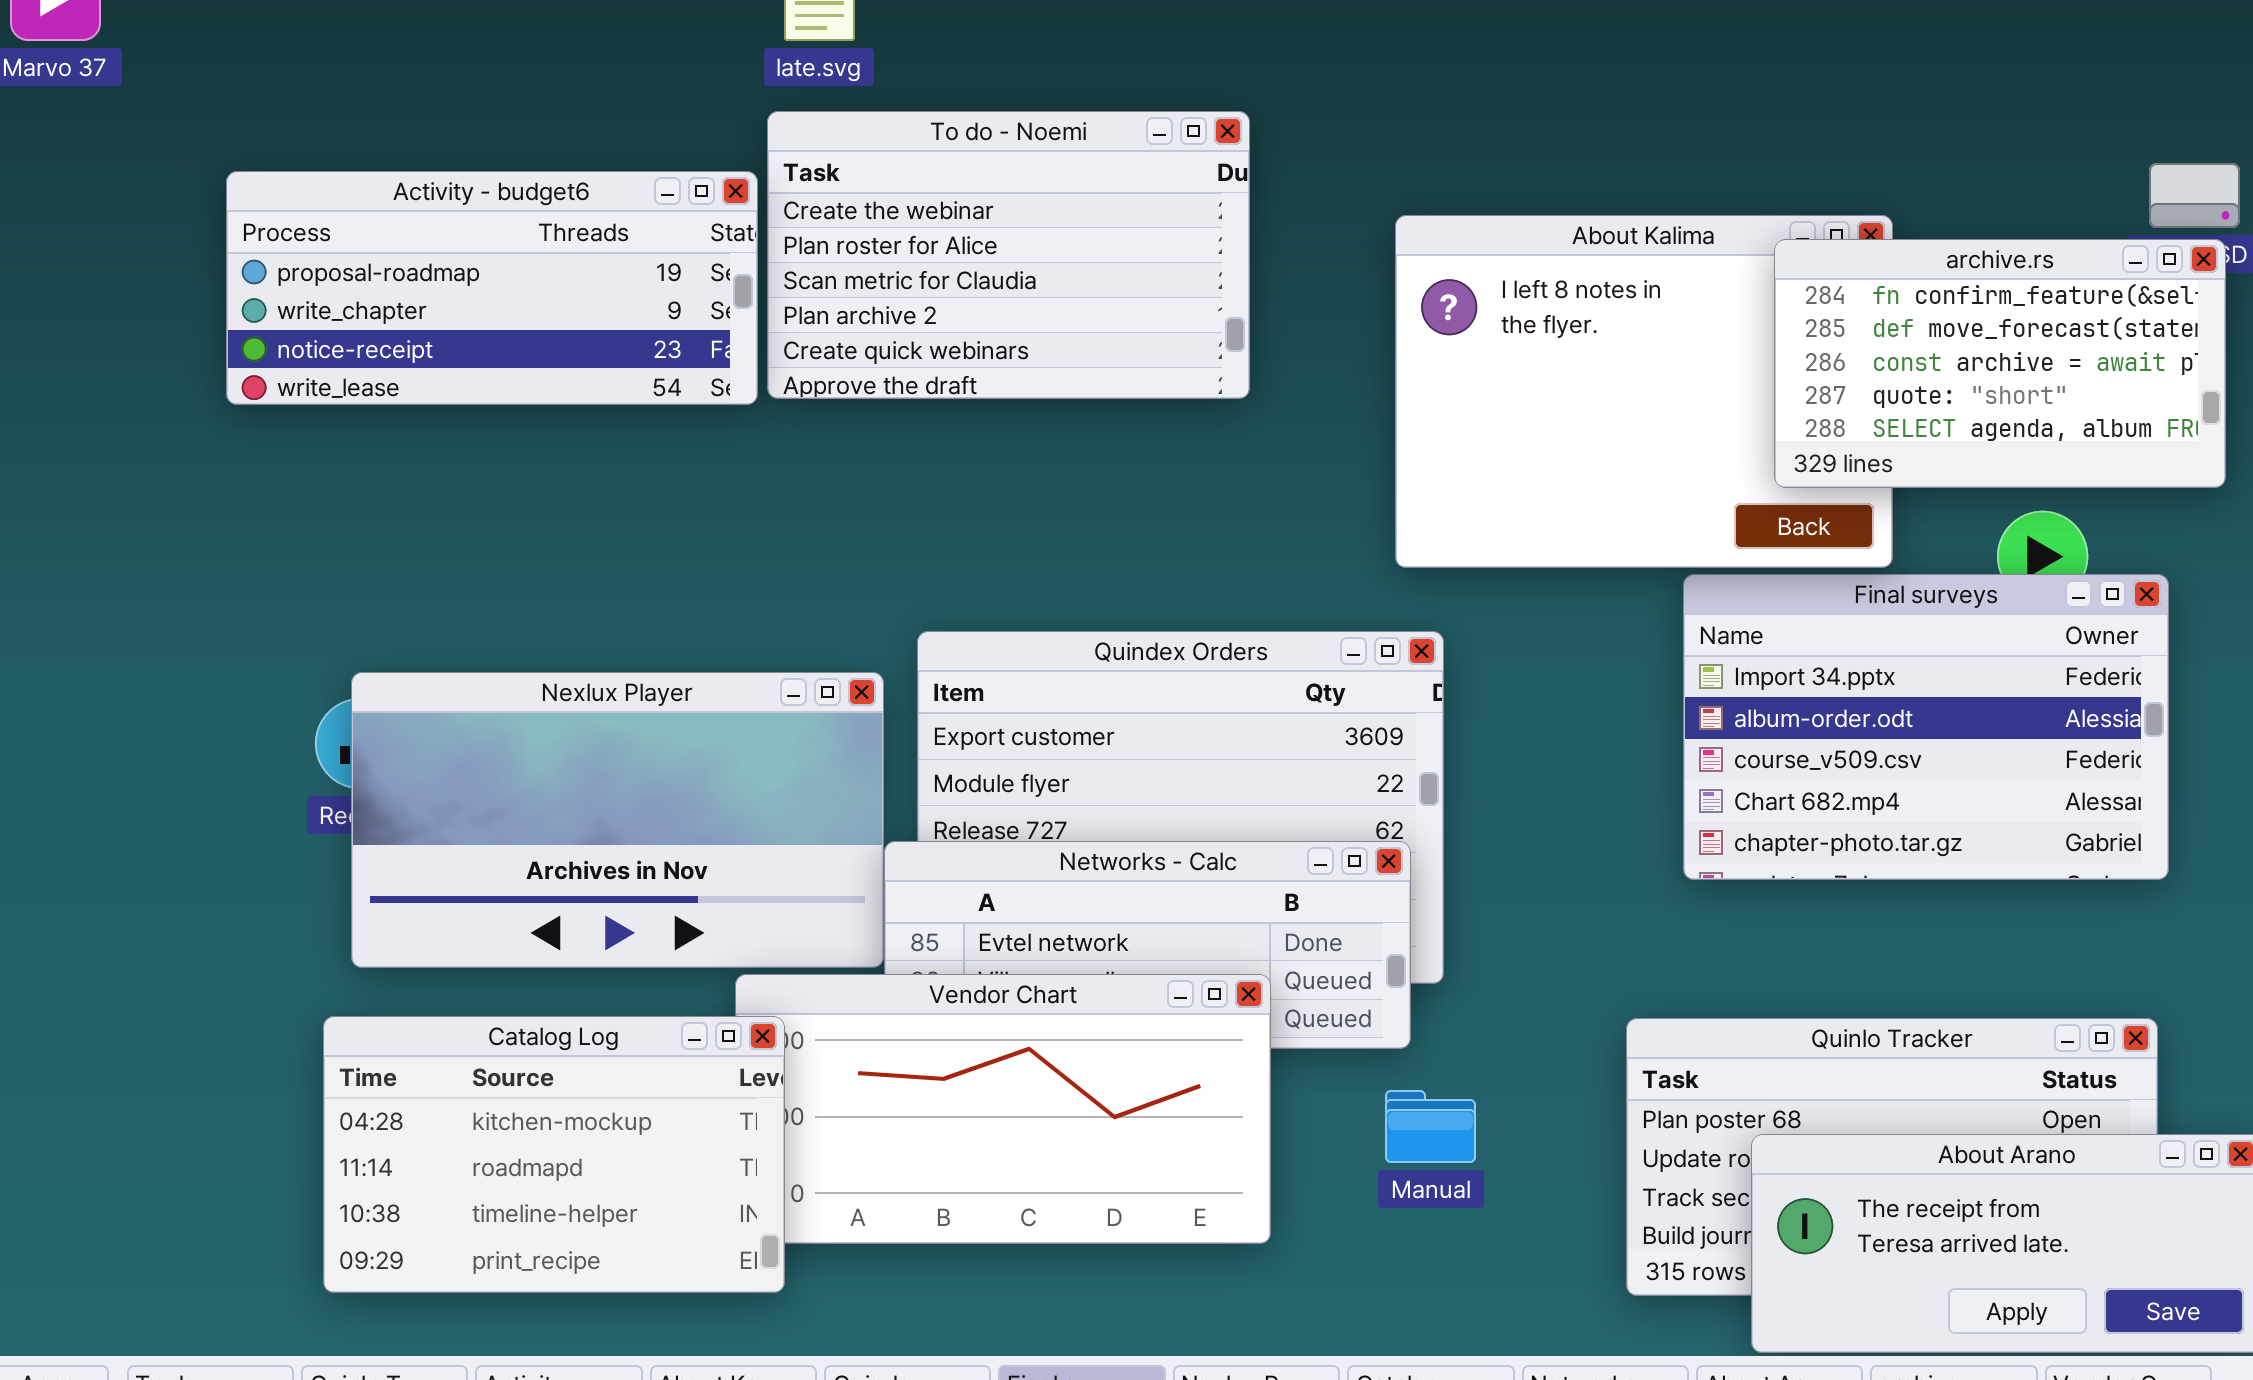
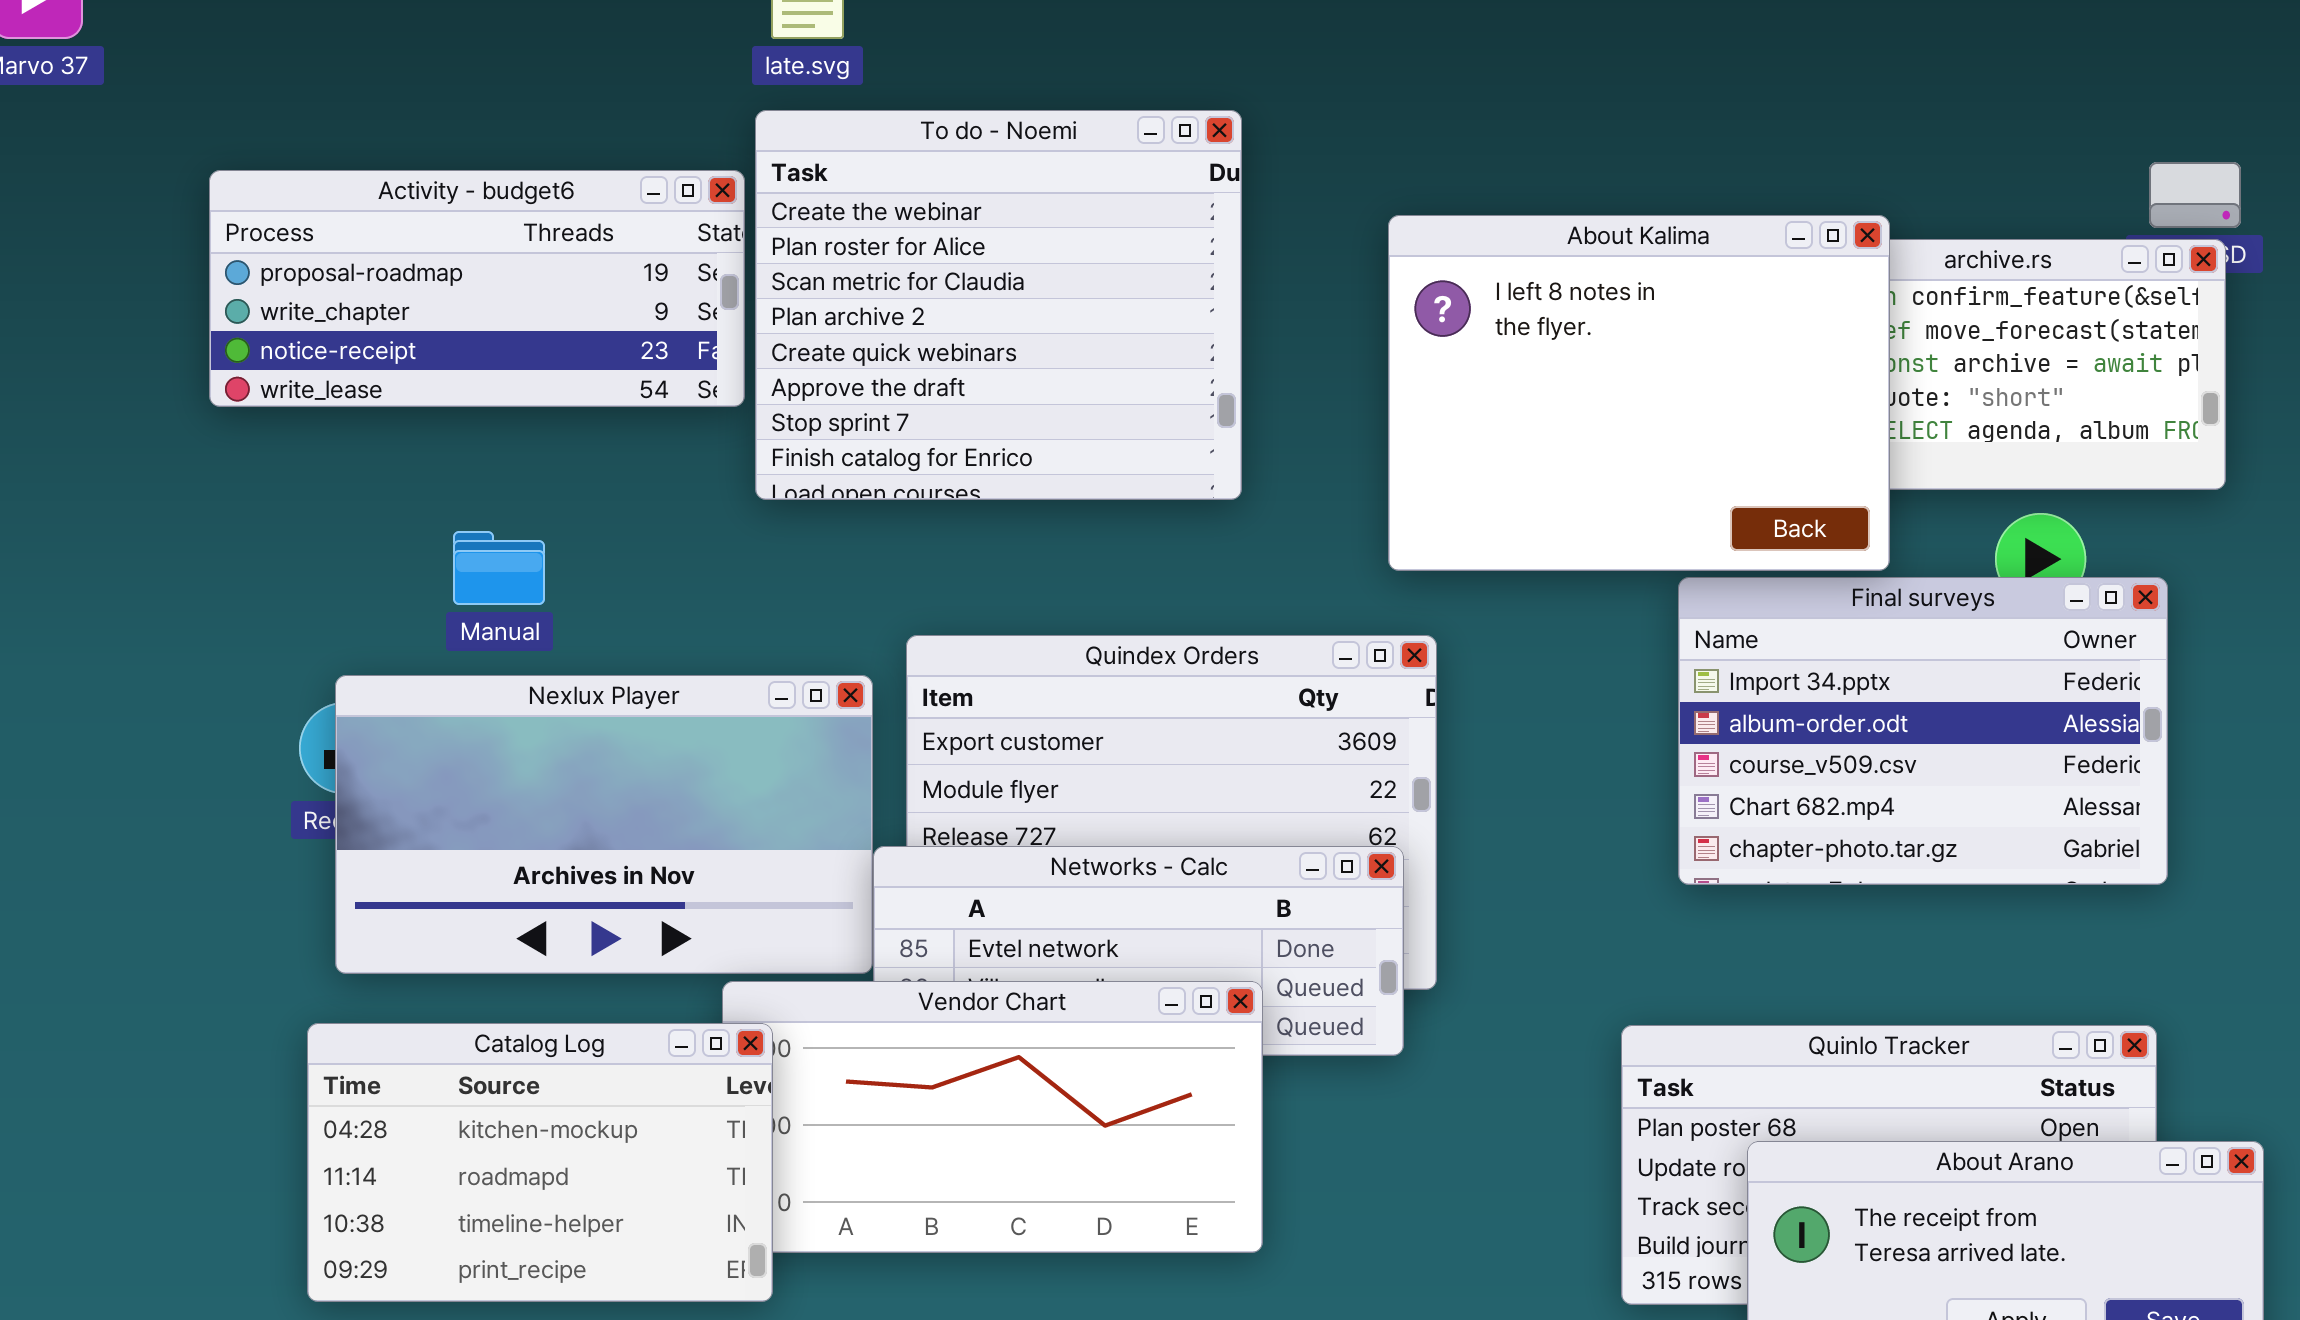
To do - Noemi: [767,111,1250,399] -> [755,110,1242,500], resized
About Kalima: [1395,215,1893,568] -> [1388,215,1890,571], raised
Manual: [1385,1090,1476,1163] -> [453,531,545,605], moved

